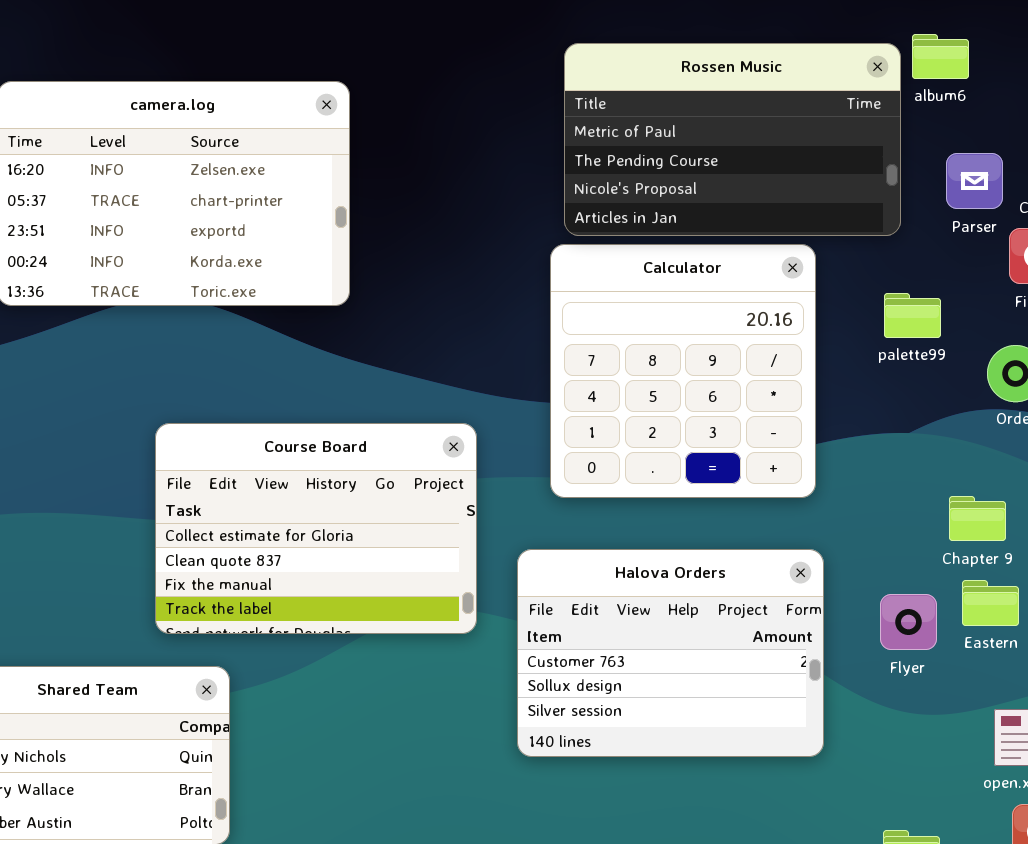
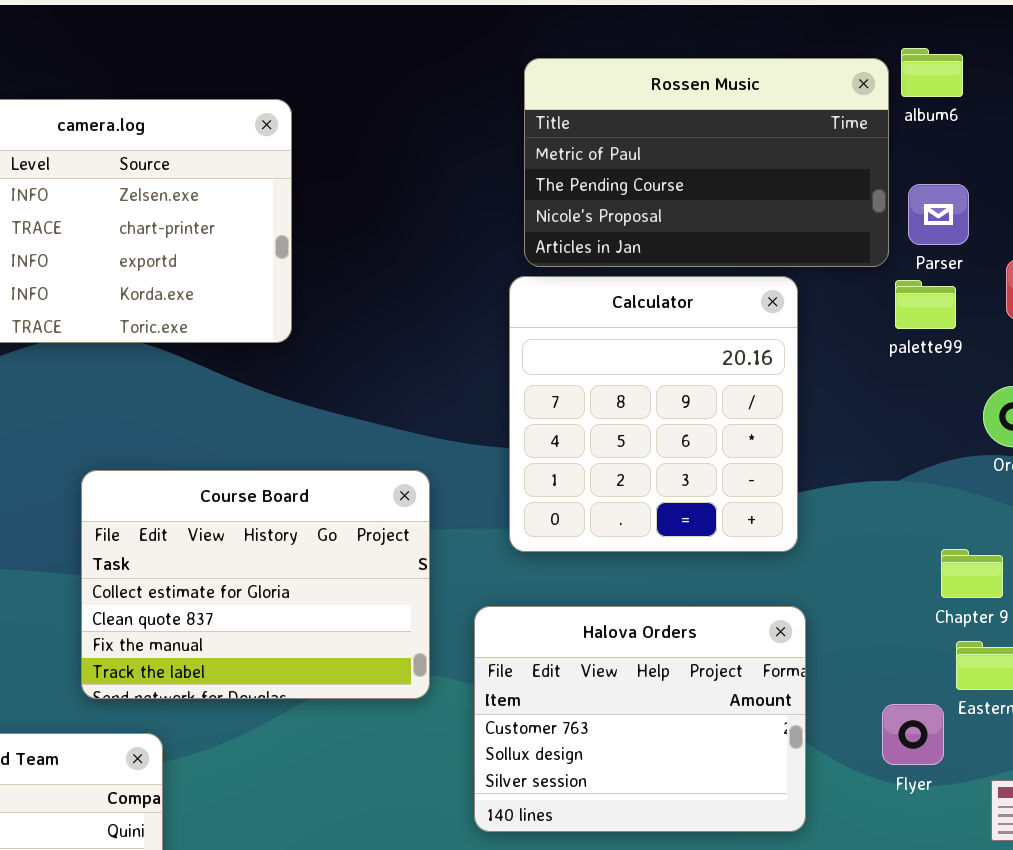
Parser: [946,153,1003,209] -> [908,184,969,245], moved
palette99: [884,293,941,338] -> [895,280,956,329], moved
Flyer: [880,594,937,650] -> [882,704,944,765], moved

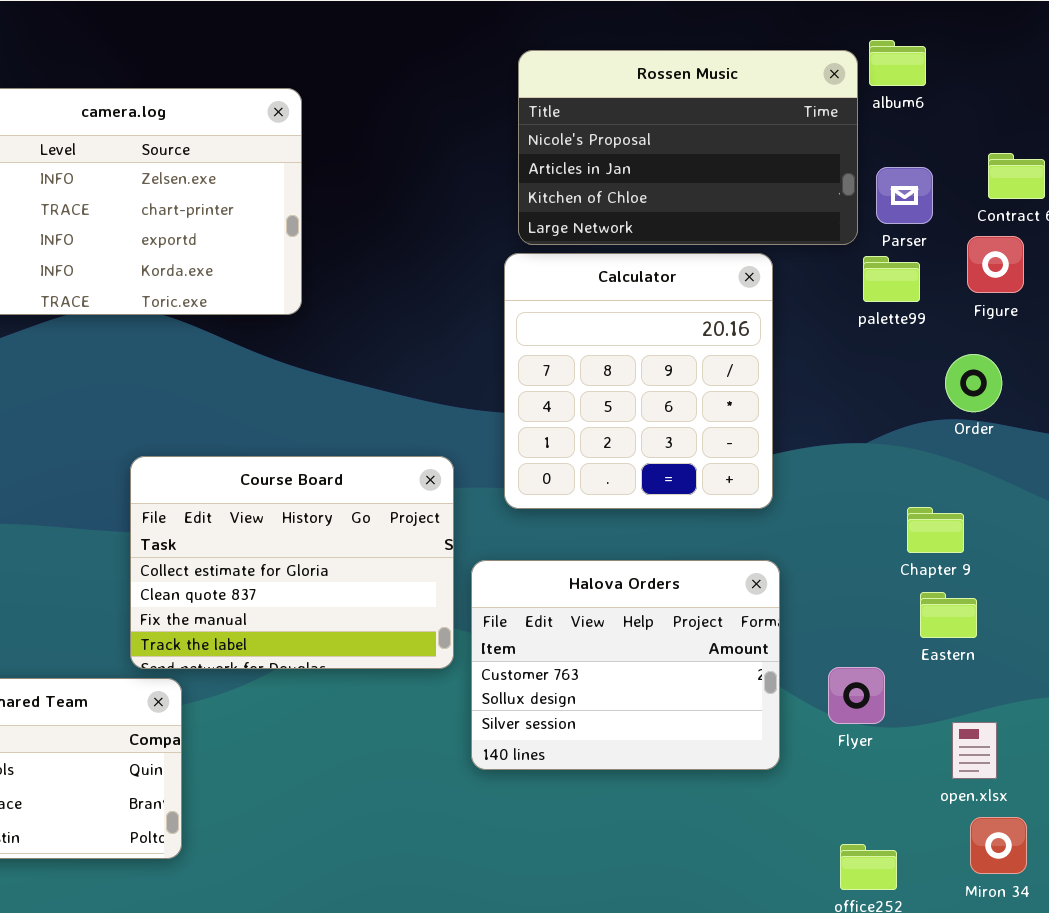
Rossen Music: [524,58,889,267] -> [518,50,858,245], scrolled down 2 rows
Course Board: [81,470,430,699] -> [130,456,454,669], moved
Flyer: [882,704,944,765] -> [828,667,885,724], moved

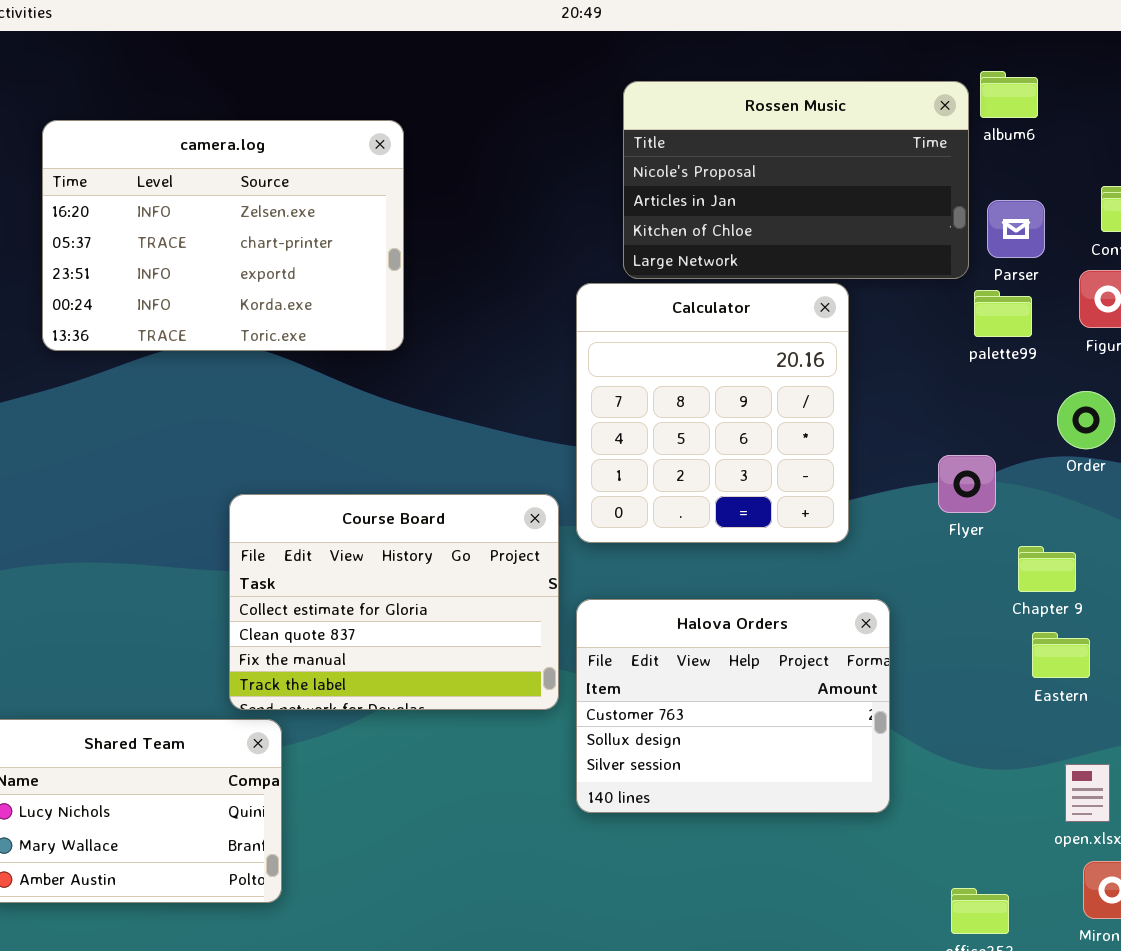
Calculator: [504,253,773,509] -> [576,283,849,543], moved
Flyer: [828,667,885,724] -> [938,455,996,513], moved

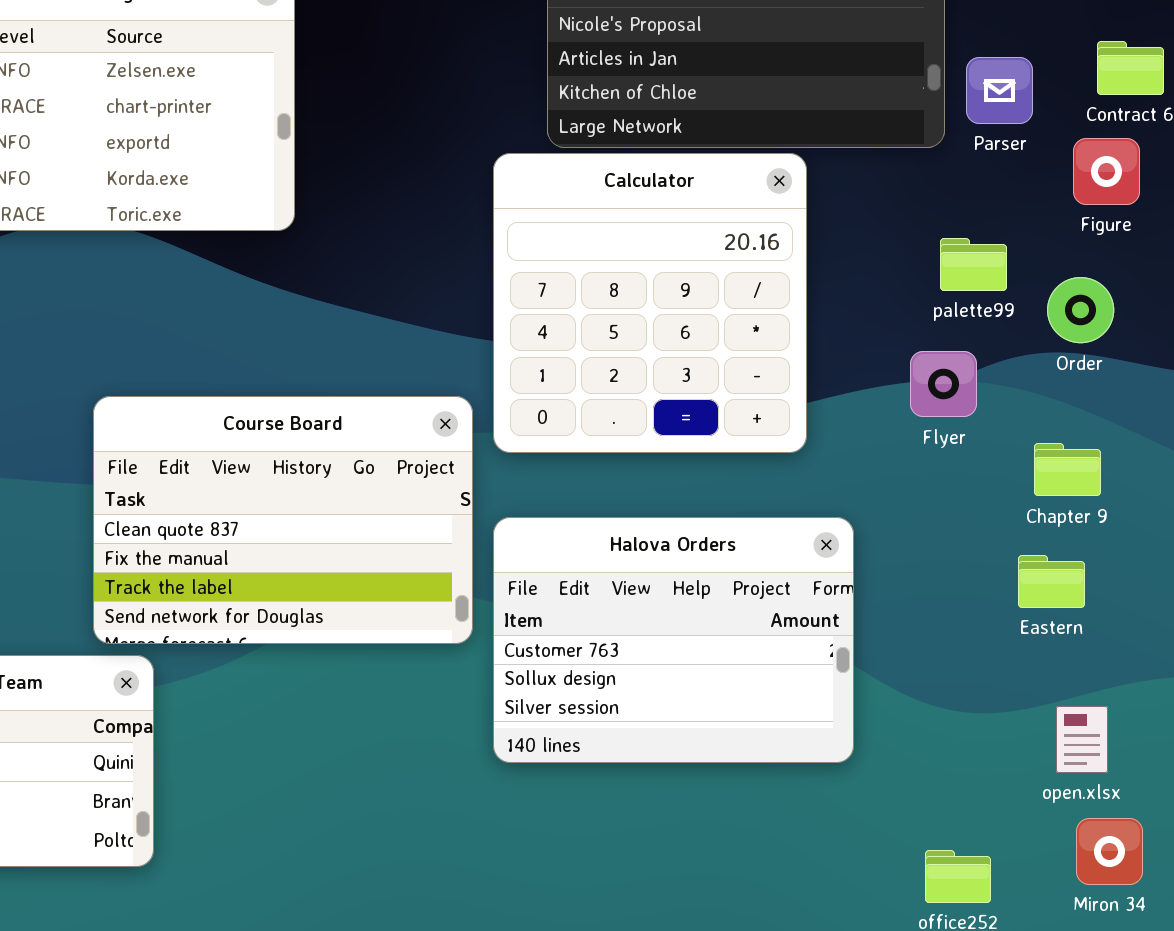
palette99: [974,290,1032,337] -> [940,238,1007,291], moved
Course Board: [229,494,559,710] -> [93,396,473,644], scrolled down 1 row
Chapter 9: [1018,546,1076,592] -> [1034,443,1101,496], moved

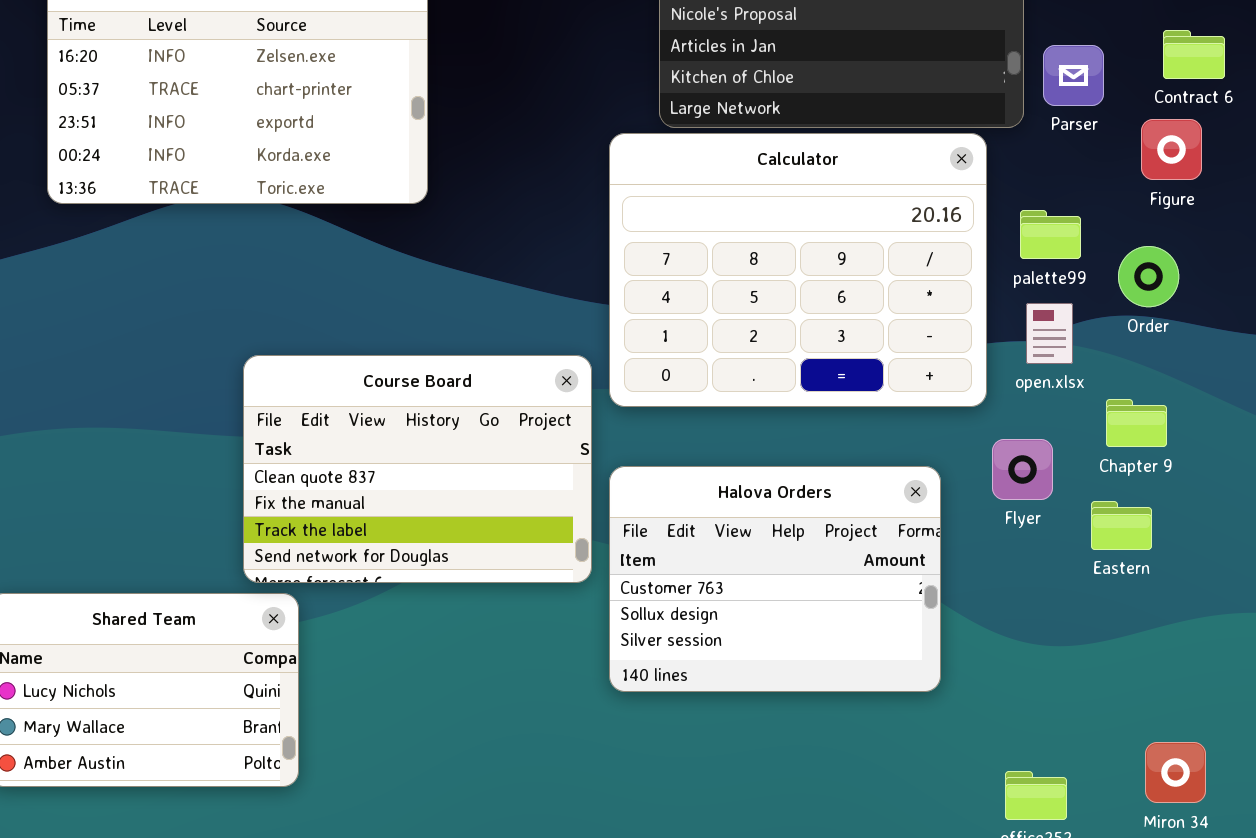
Calculator: [493,153,807,453] -> [609,133,987,407], resized
Flyer: [910,351,977,417] -> [992,439,1053,500], moved
open.xlsx: [1056,706,1108,773] -> [1026,303,1073,364], moved

